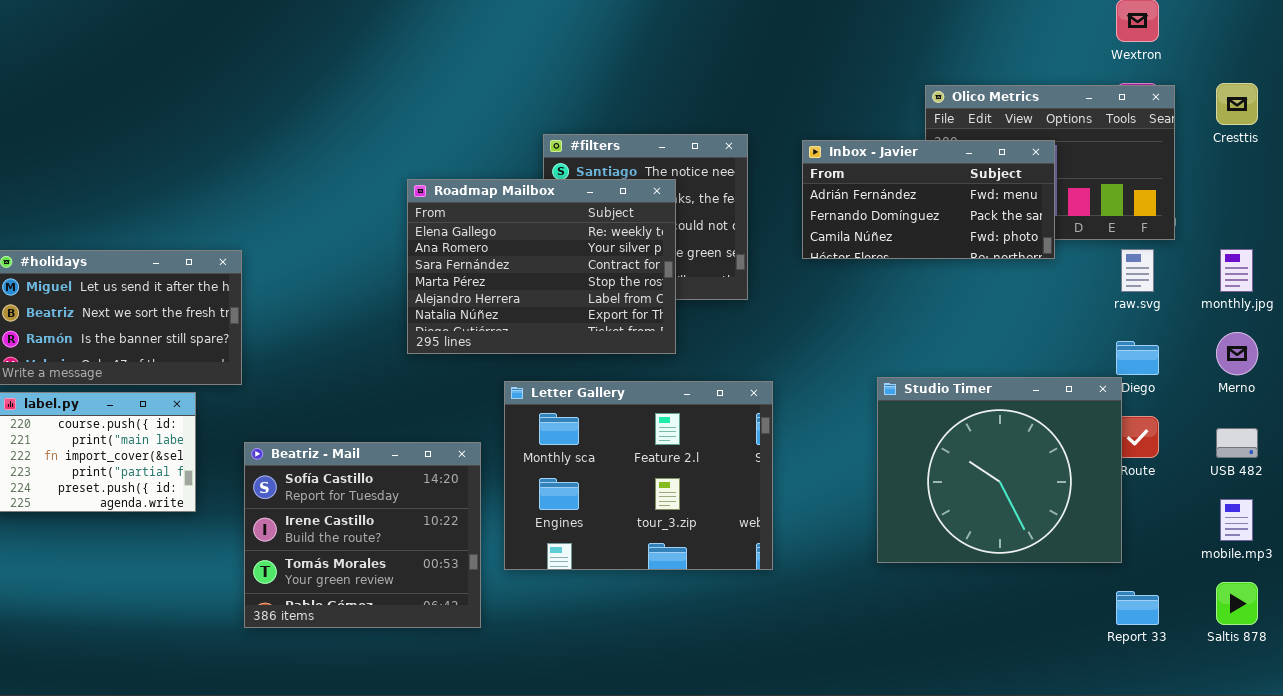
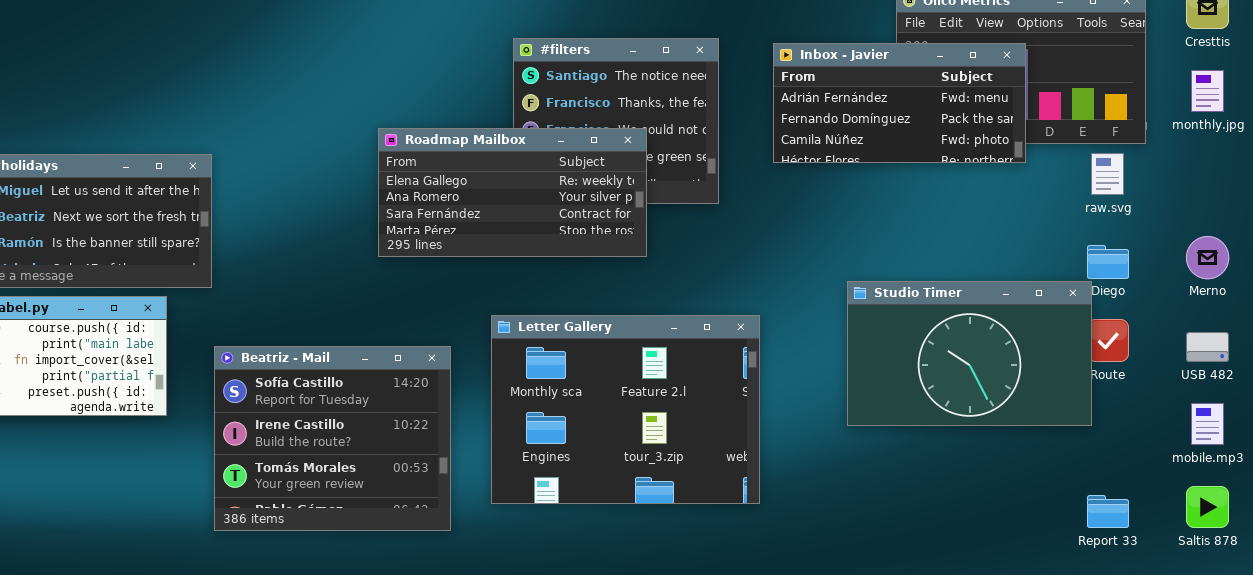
Roadmap Mailbox: [407,179,676,354] -> [378,128,647,257], resized
monthly.jpg: [1220,249,1253,292] -> [1191,70,1224,112], moved
Studio Timer: [877,377,1122,563] -> [847,281,1092,426], resized
Letter Gallery: [504,381,773,570] -> [491,315,760,504], moved

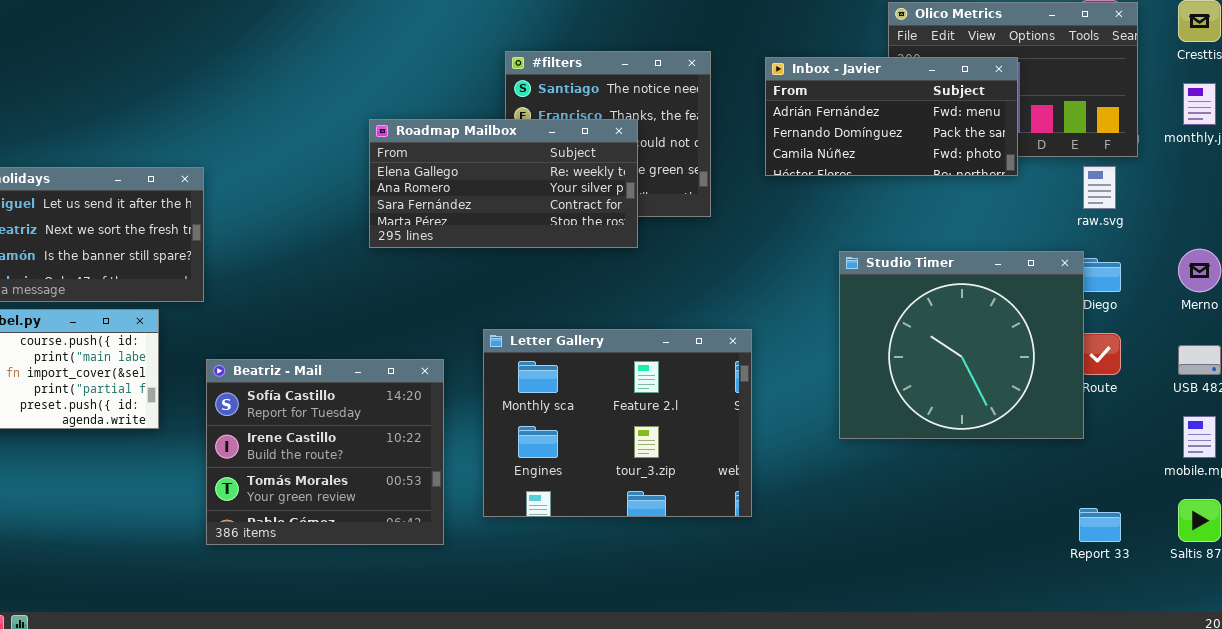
Roadmap Mailbox: [378,128,647,257] -> [369,119,638,248], moved
Studio Timer: [847,281,1092,426] -> [839,251,1084,439], resized

